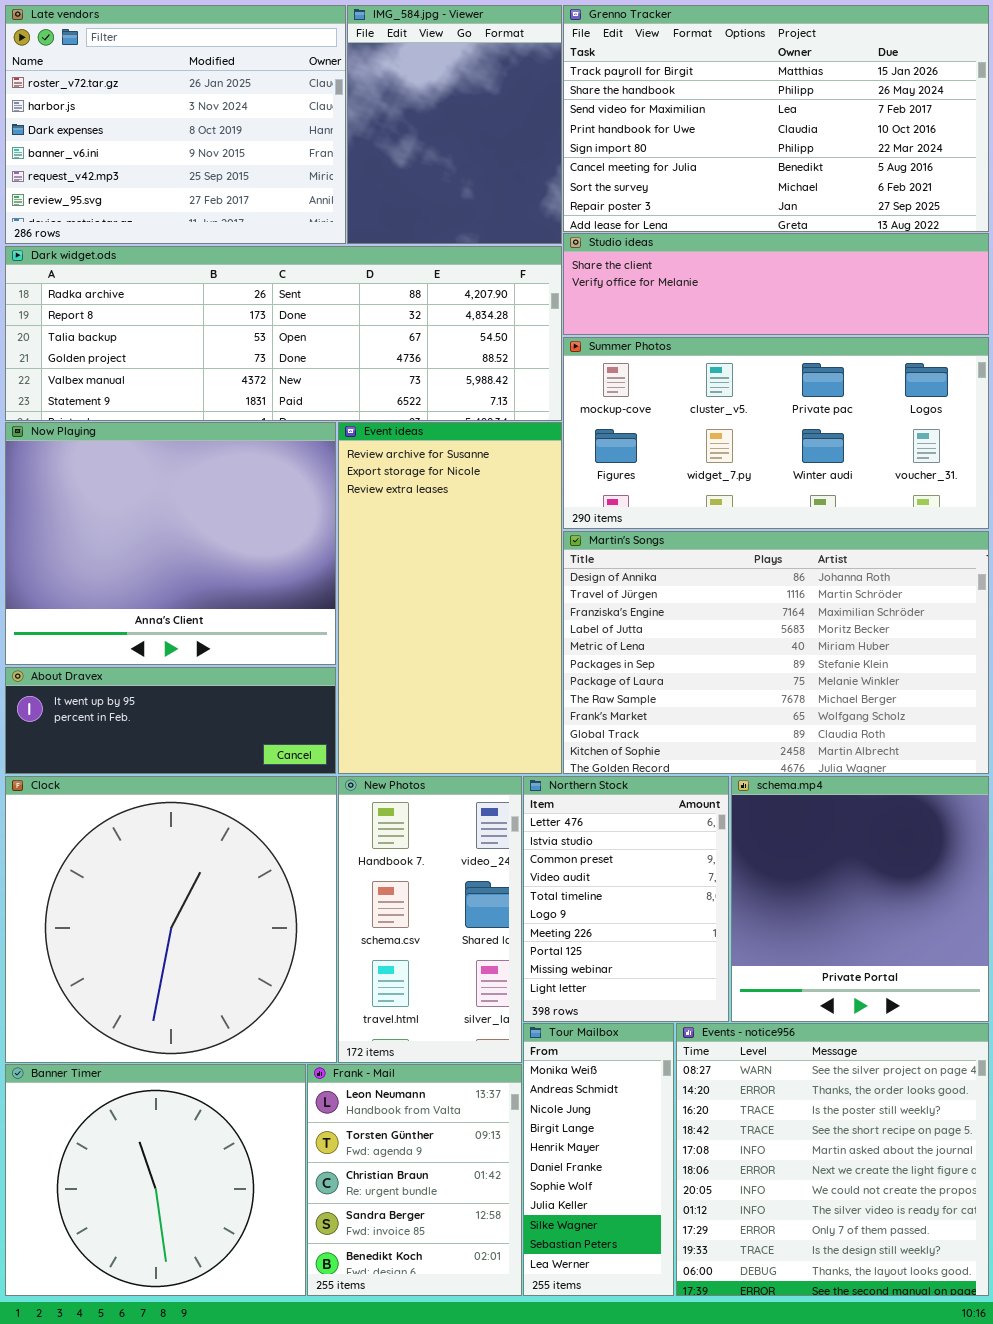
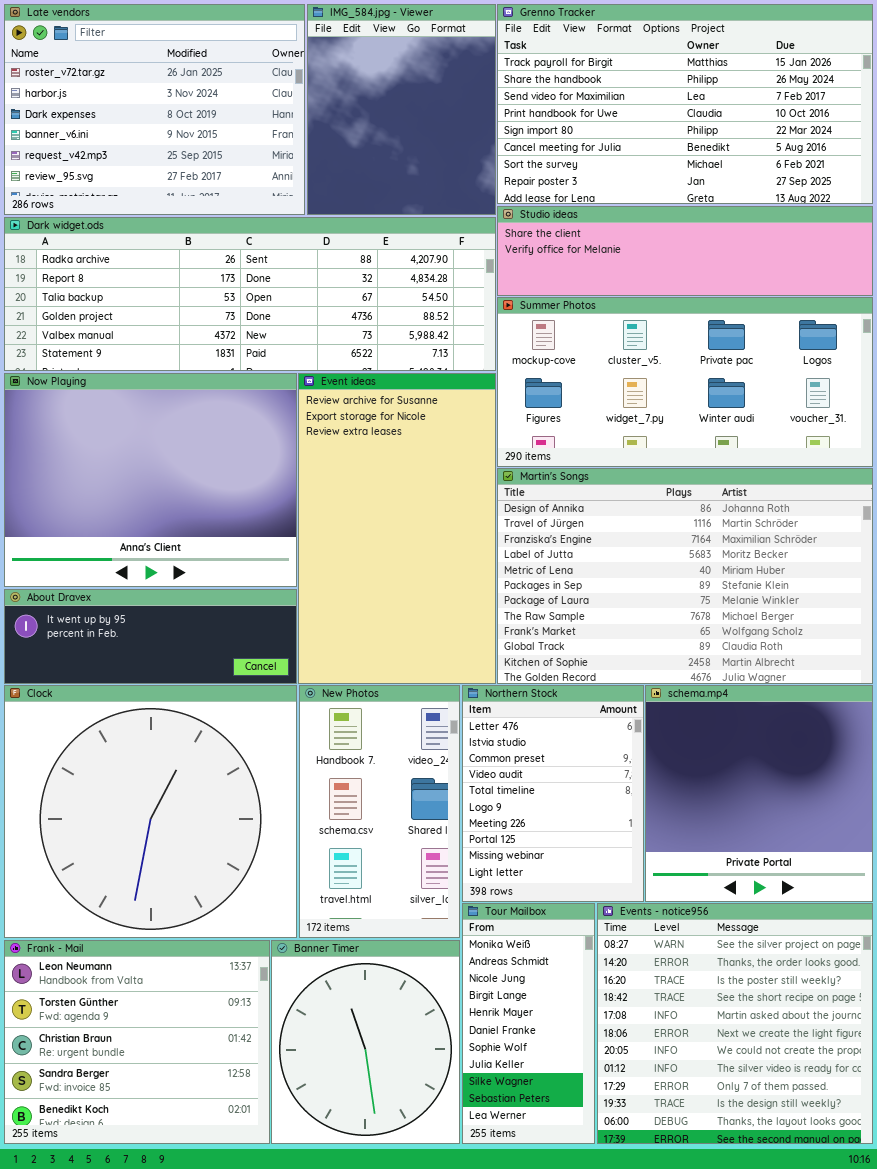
Banner Timer: [5,1064,306,1296] -> [271,940,460,1144], moved, resized
Frank - Mail: [307,1064,522,1296] -> [4,940,270,1144], moved, resized

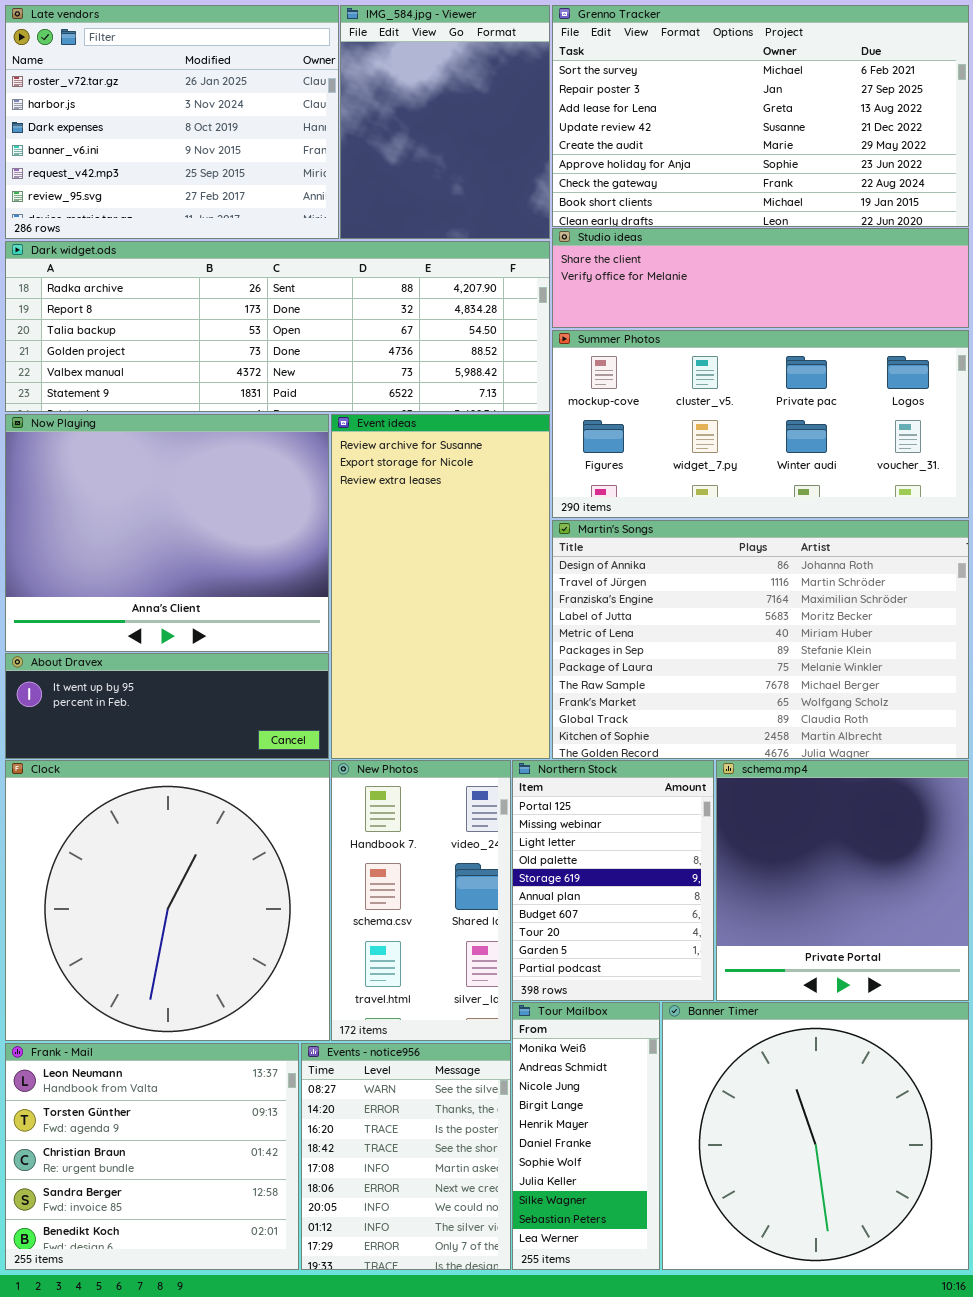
Grenno Tracker: [497,4,873,204] -> [552,5,969,227], scrolled down 6 rows
Northern Stock: [462,685,644,902] -> [512,760,714,1001], scrolled down 7 rows
Events - notice956: [597,903,873,1144] -> [301,1043,511,1270], moved, resized
Banner Timer: [271,940,460,1144] -> [662,1002,969,1270], moved, resized

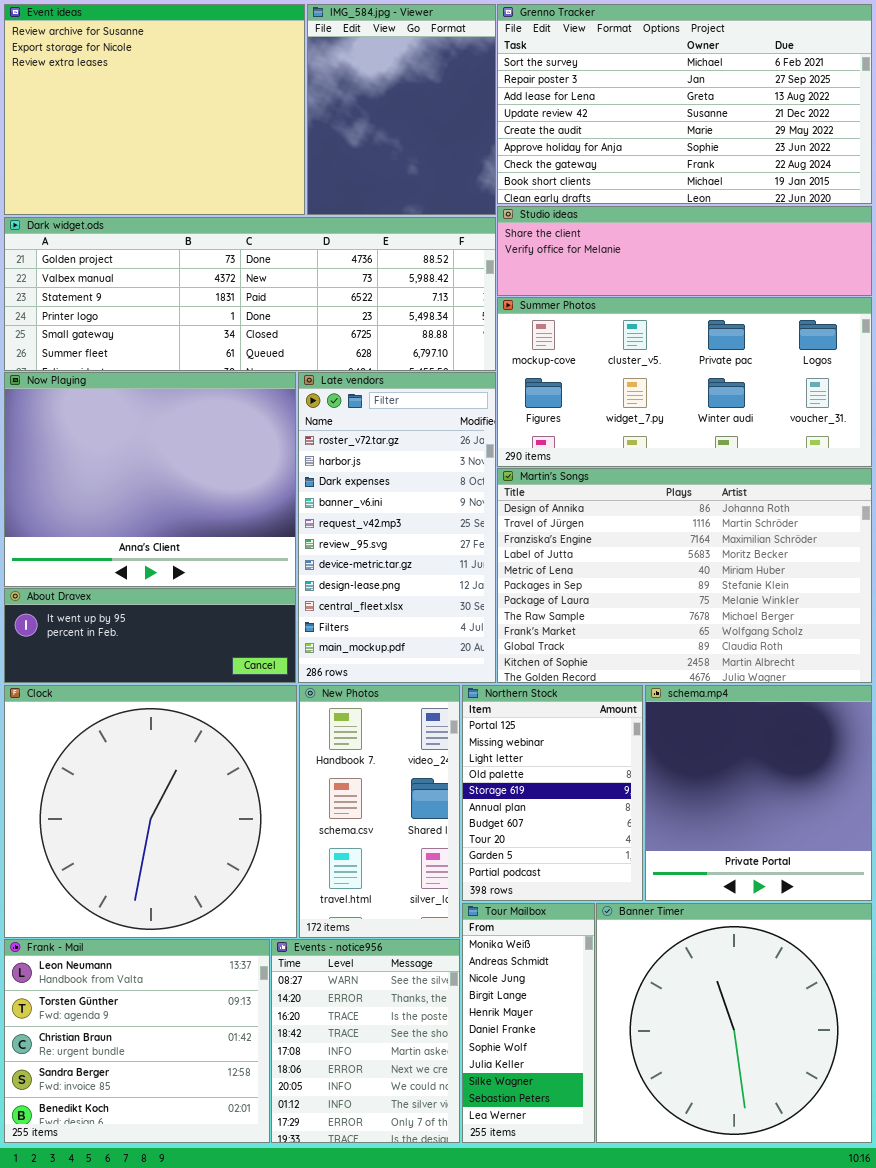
Late vendors: [5,5,339,239] -> [298,372,496,683], moved, resized
Dark widget.ods: [5,241,550,412] -> [4,217,496,371], scrolled down 3 rows
Event ideas: [331,414,550,759] -> [4,4,305,215], moved, resized

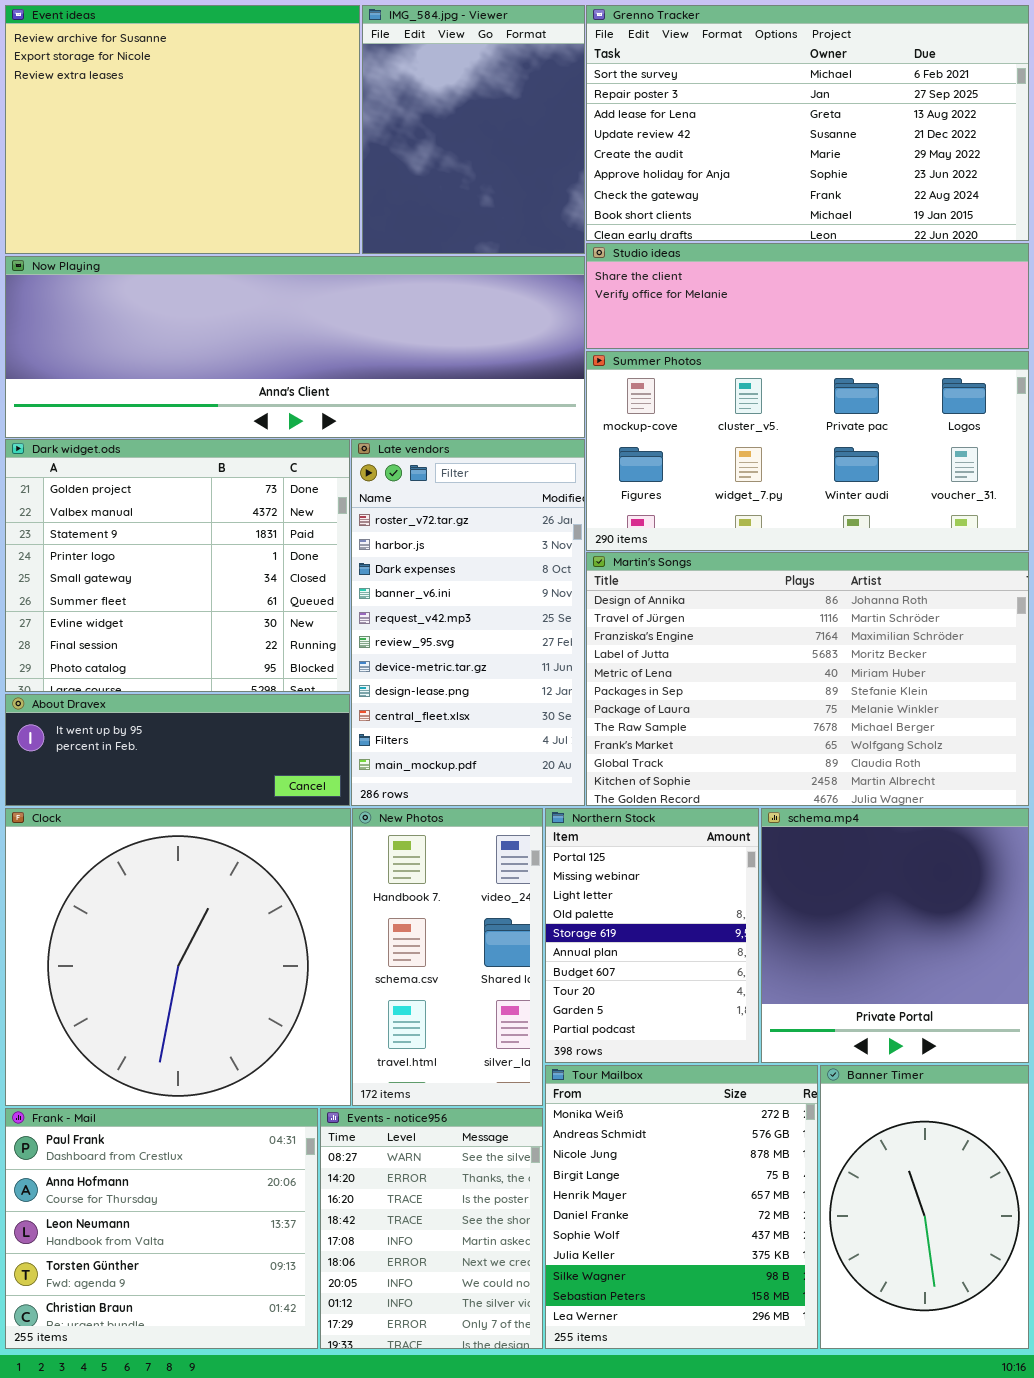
Dark widget.ods: [4,217,496,371] -> [5,439,350,692], moved, resized
Now Playing: [4,372,296,587] -> [5,256,585,438], moved, resized
Tour Mailbox: [462,903,595,1143] -> [545,1065,818,1349], resized
Banner Timer: [596,903,872,1143] -> [820,1065,1029,1349], resized
Frank - Mail: [4,939,270,1143] -> [5,1108,318,1349], scrolled up 2 rows

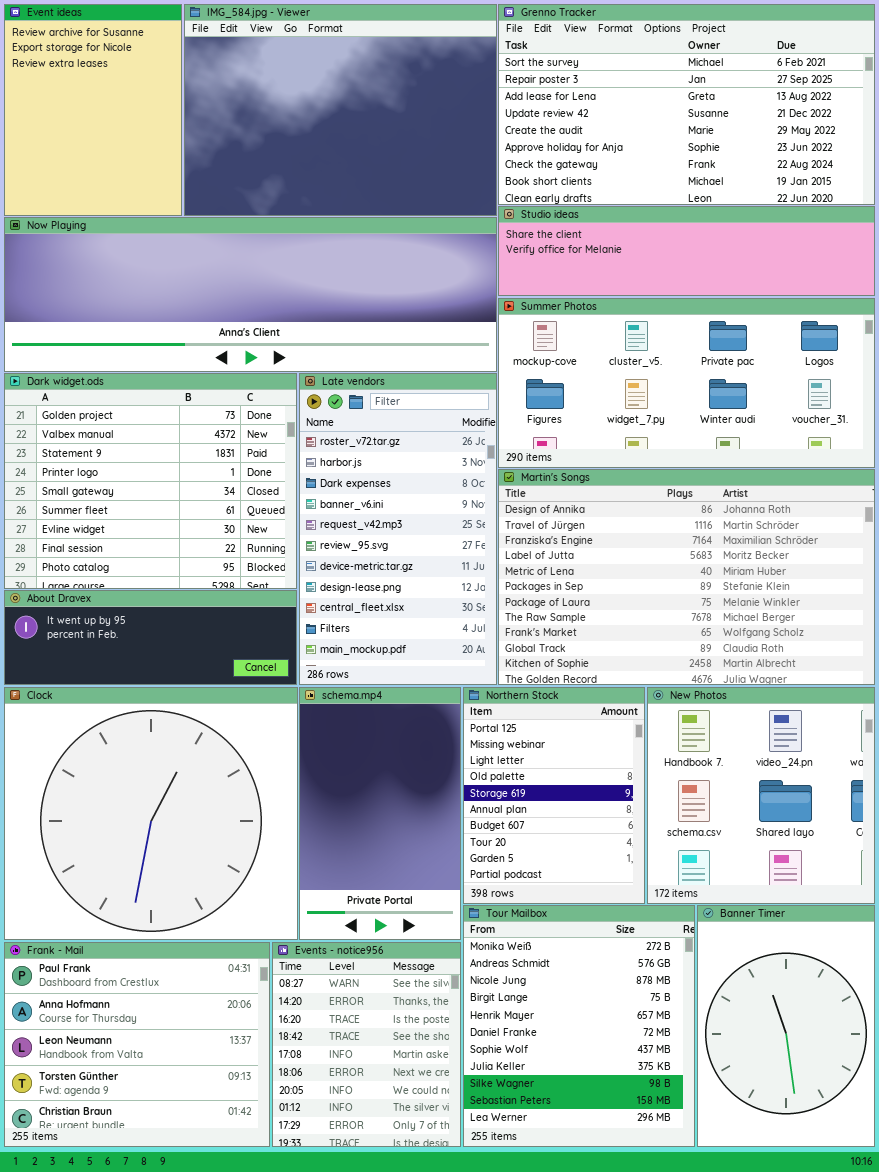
Event ideas: [5,5,360,254] -> [4,4,182,216], resized
IMG_584.jpg - Viewer: [362,5,585,254] -> [184,4,497,216], resized
New Photos: [352,808,543,1106] -> [647,687,875,904], moved, resized
schema.mp4: [761,808,1029,1063] -> [299,687,461,940], moved, resized

